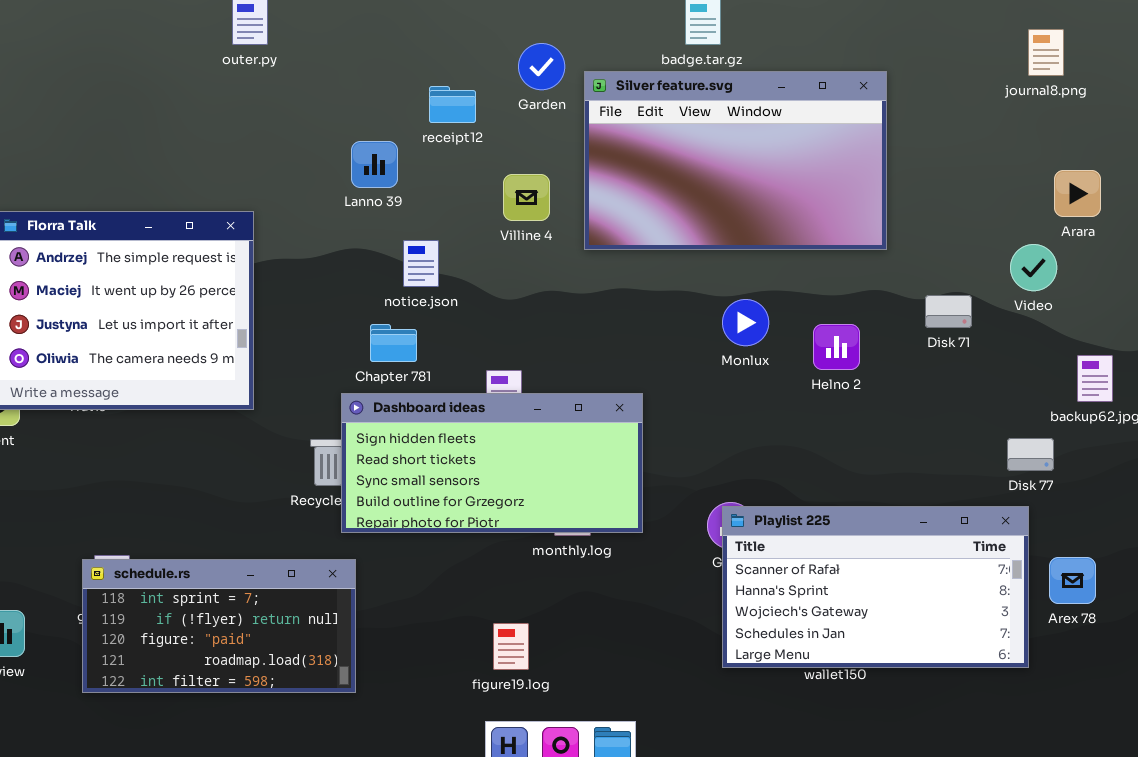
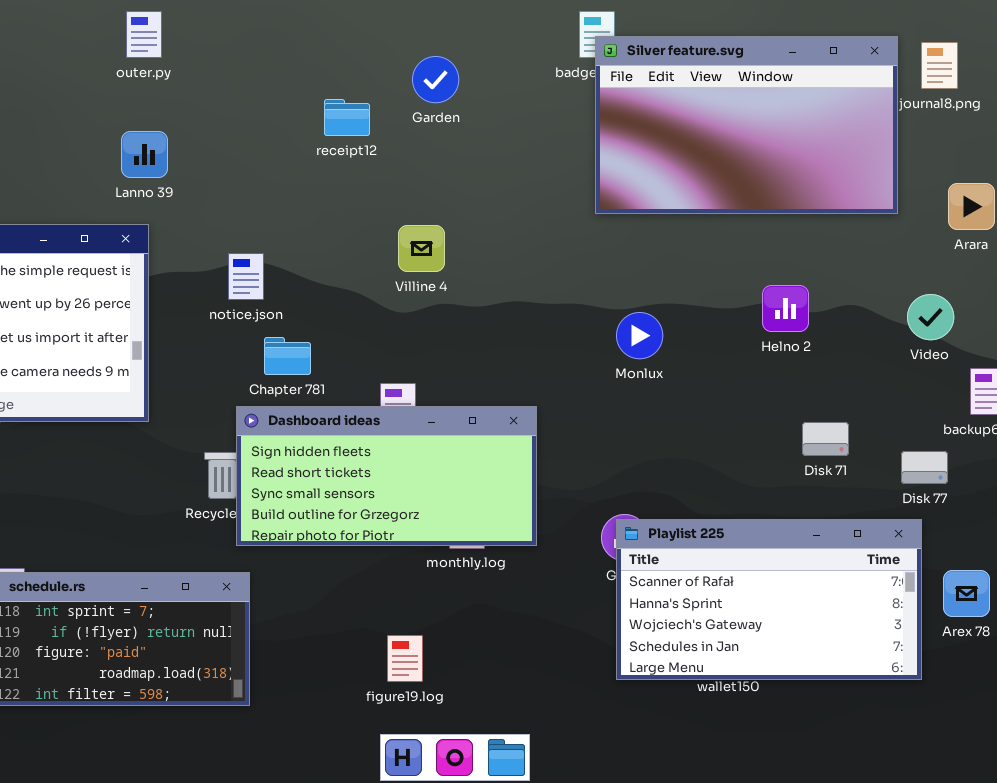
Silver feature.svg: [584,71,887,250] -> [595,36,898,214], moved
Lanno 39: [351,141,398,188] -> [121,131,168,178], moved
Villine 4: [503,174,550,221] -> [398,225,445,272], moved
notice.json: [403,240,439,287] -> [228,253,264,300], moved
Video: [1010,244,1057,291] -> [907,294,954,340], moved
Disk 71: [925,295,972,328] -> [802,422,849,456], moved
Helno 2: [813,324,860,370] -> [762,285,809,332], moved

